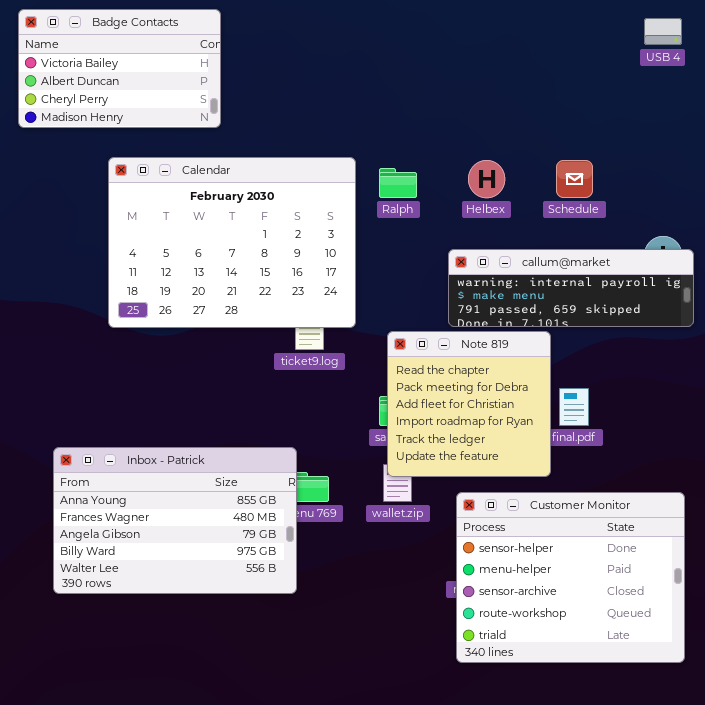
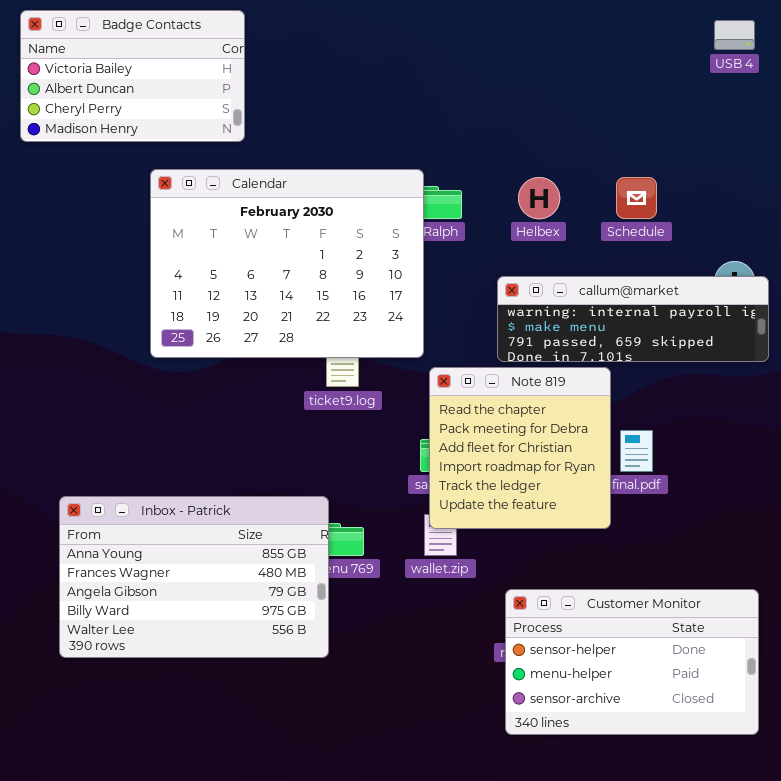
Calendar: [108,157,356,328] -> [150,169,424,358], moved
Customer Monitor: [456,492,685,663] -> [505,589,759,735], resized

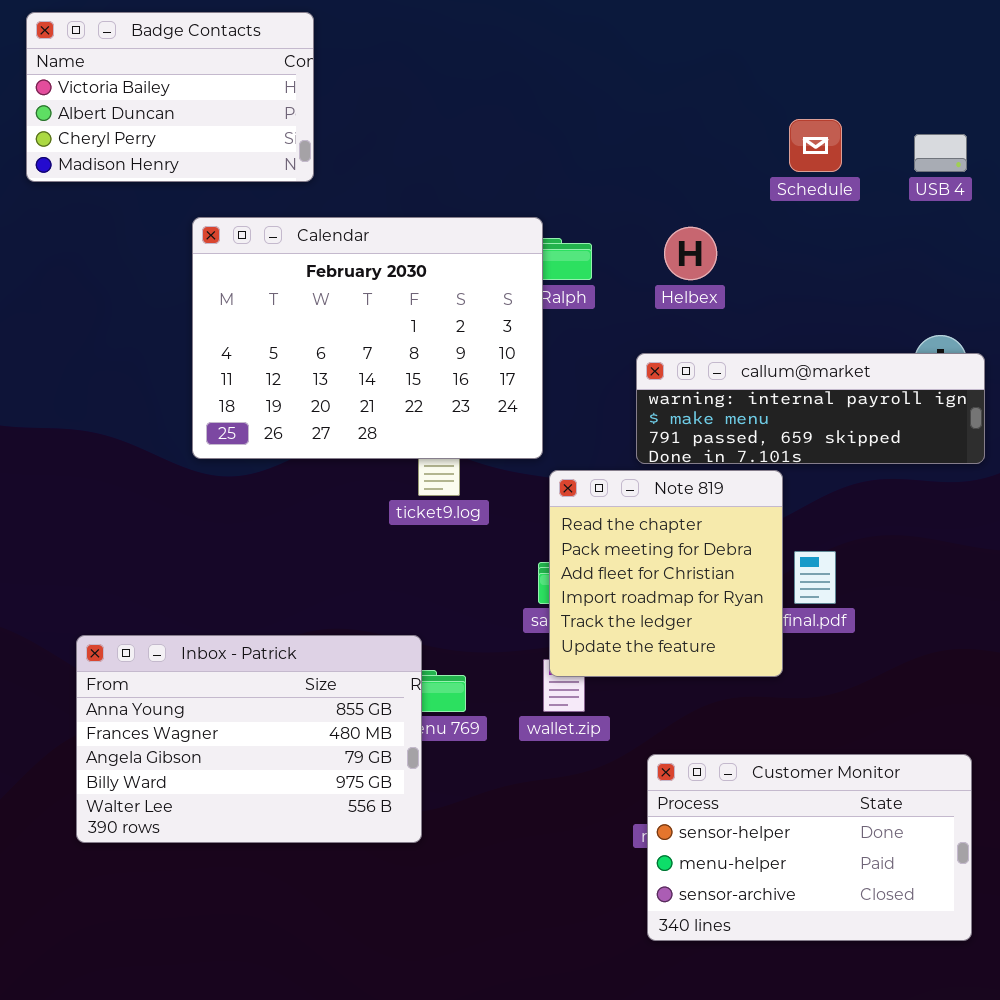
USB 4: [714,20,755,50] -> [914,134,967,172], moved
Schedule: [616,177,657,219] -> [789,119,842,172], moved

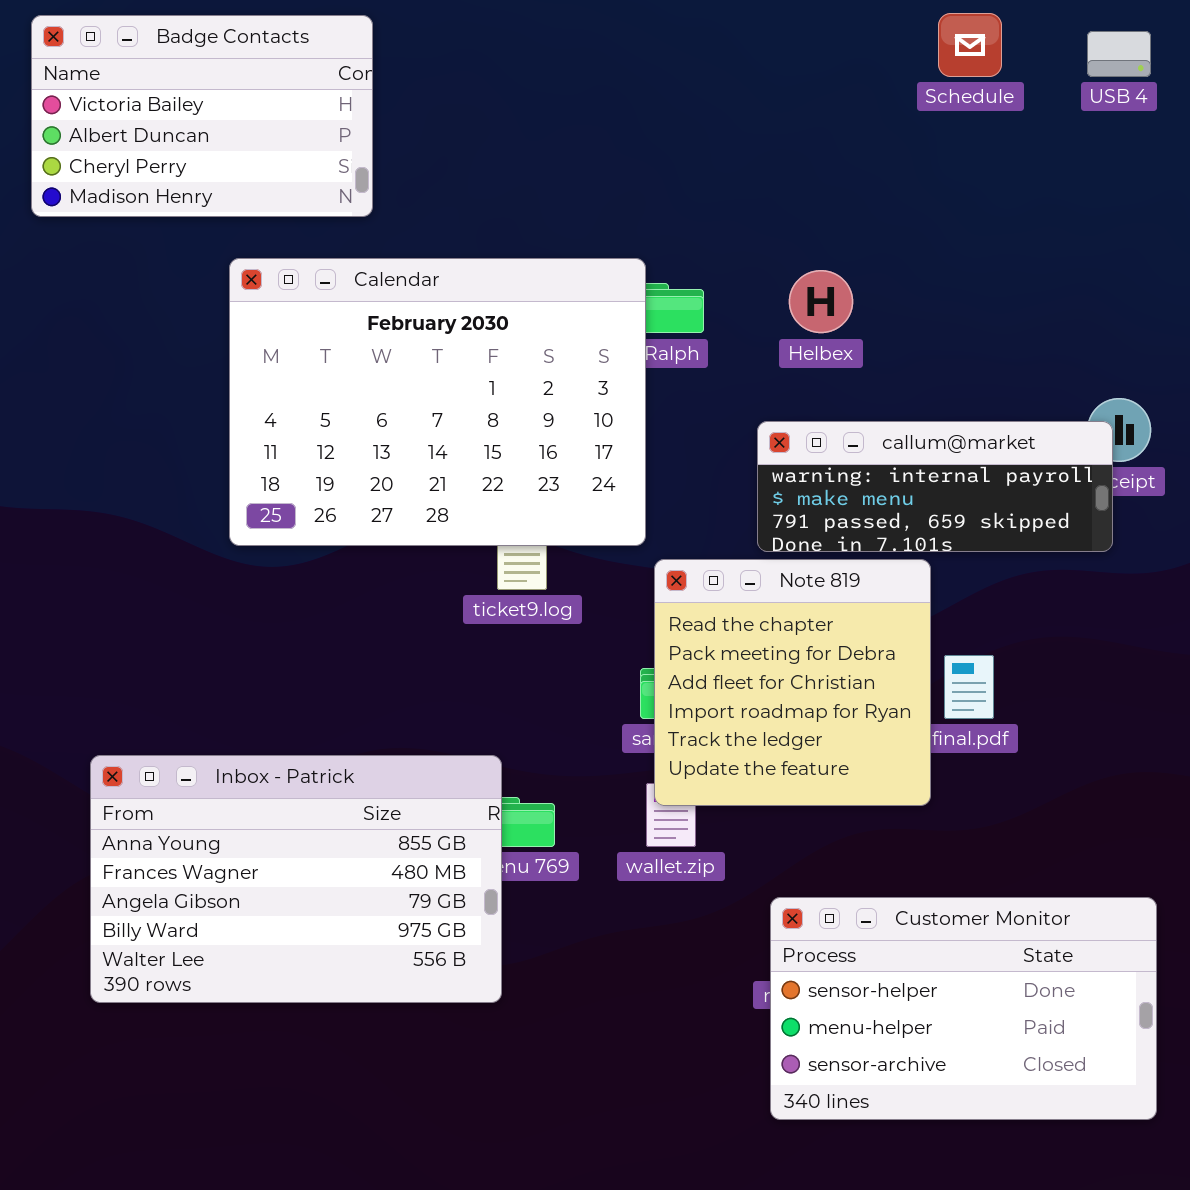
Schedule: [789,119,842,172] -> [938,13,1002,77], moved
USB 4: [914,134,967,172] -> [1087,31,1151,77], moved
callum@market: [636,353,985,464] -> [757,421,1113,552], resized

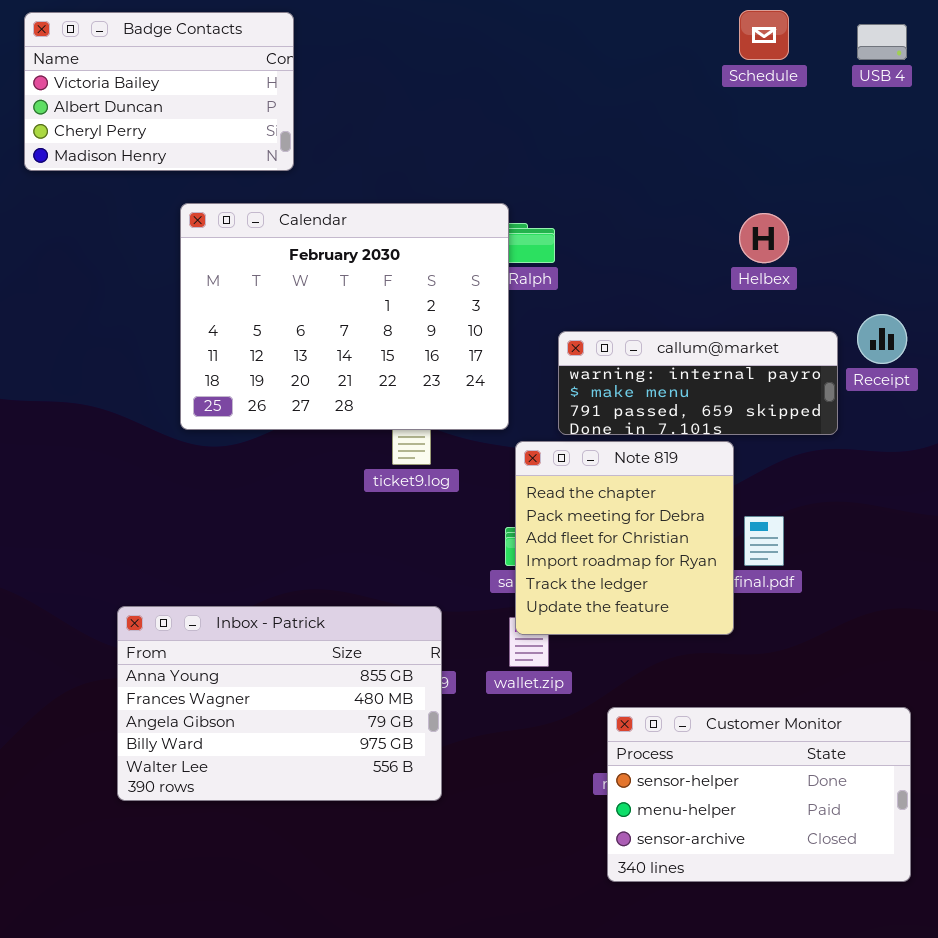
Helbex: [789,270,853,333] -> [739,213,789,263], moved
callum@market: [757,421,1113,552] -> [558,331,838,435], moved
Inbox - Patrick: [90,755,502,1003] -> [117,606,442,801], moved

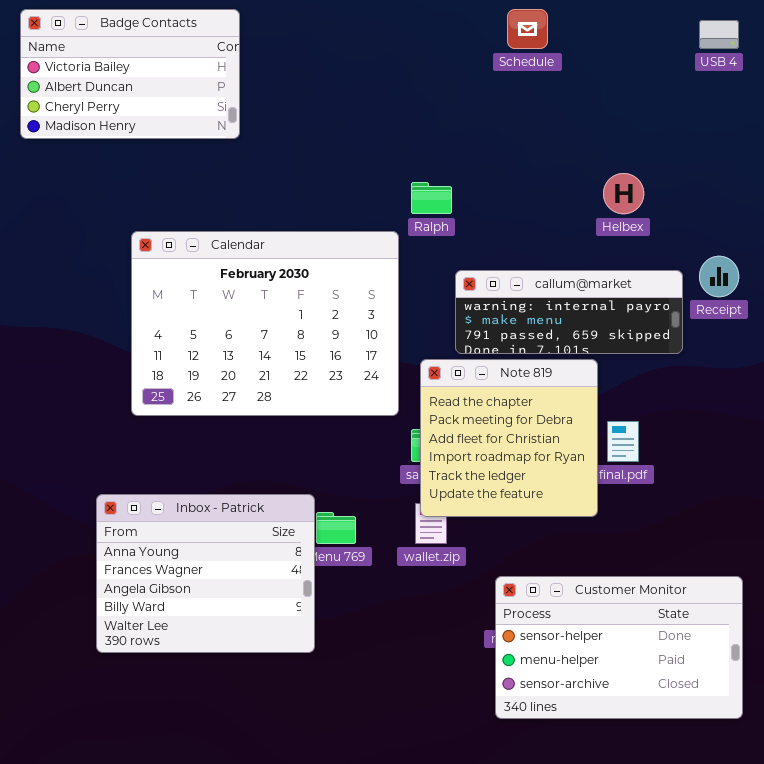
Schedule: [739,10,789,60] -> [507,9,548,49], moved
Calendar: [180,203,509,430] -> [131,231,399,416], moved
Inbox - Patrick: [117,606,442,801] -> [96,494,315,653], resized

